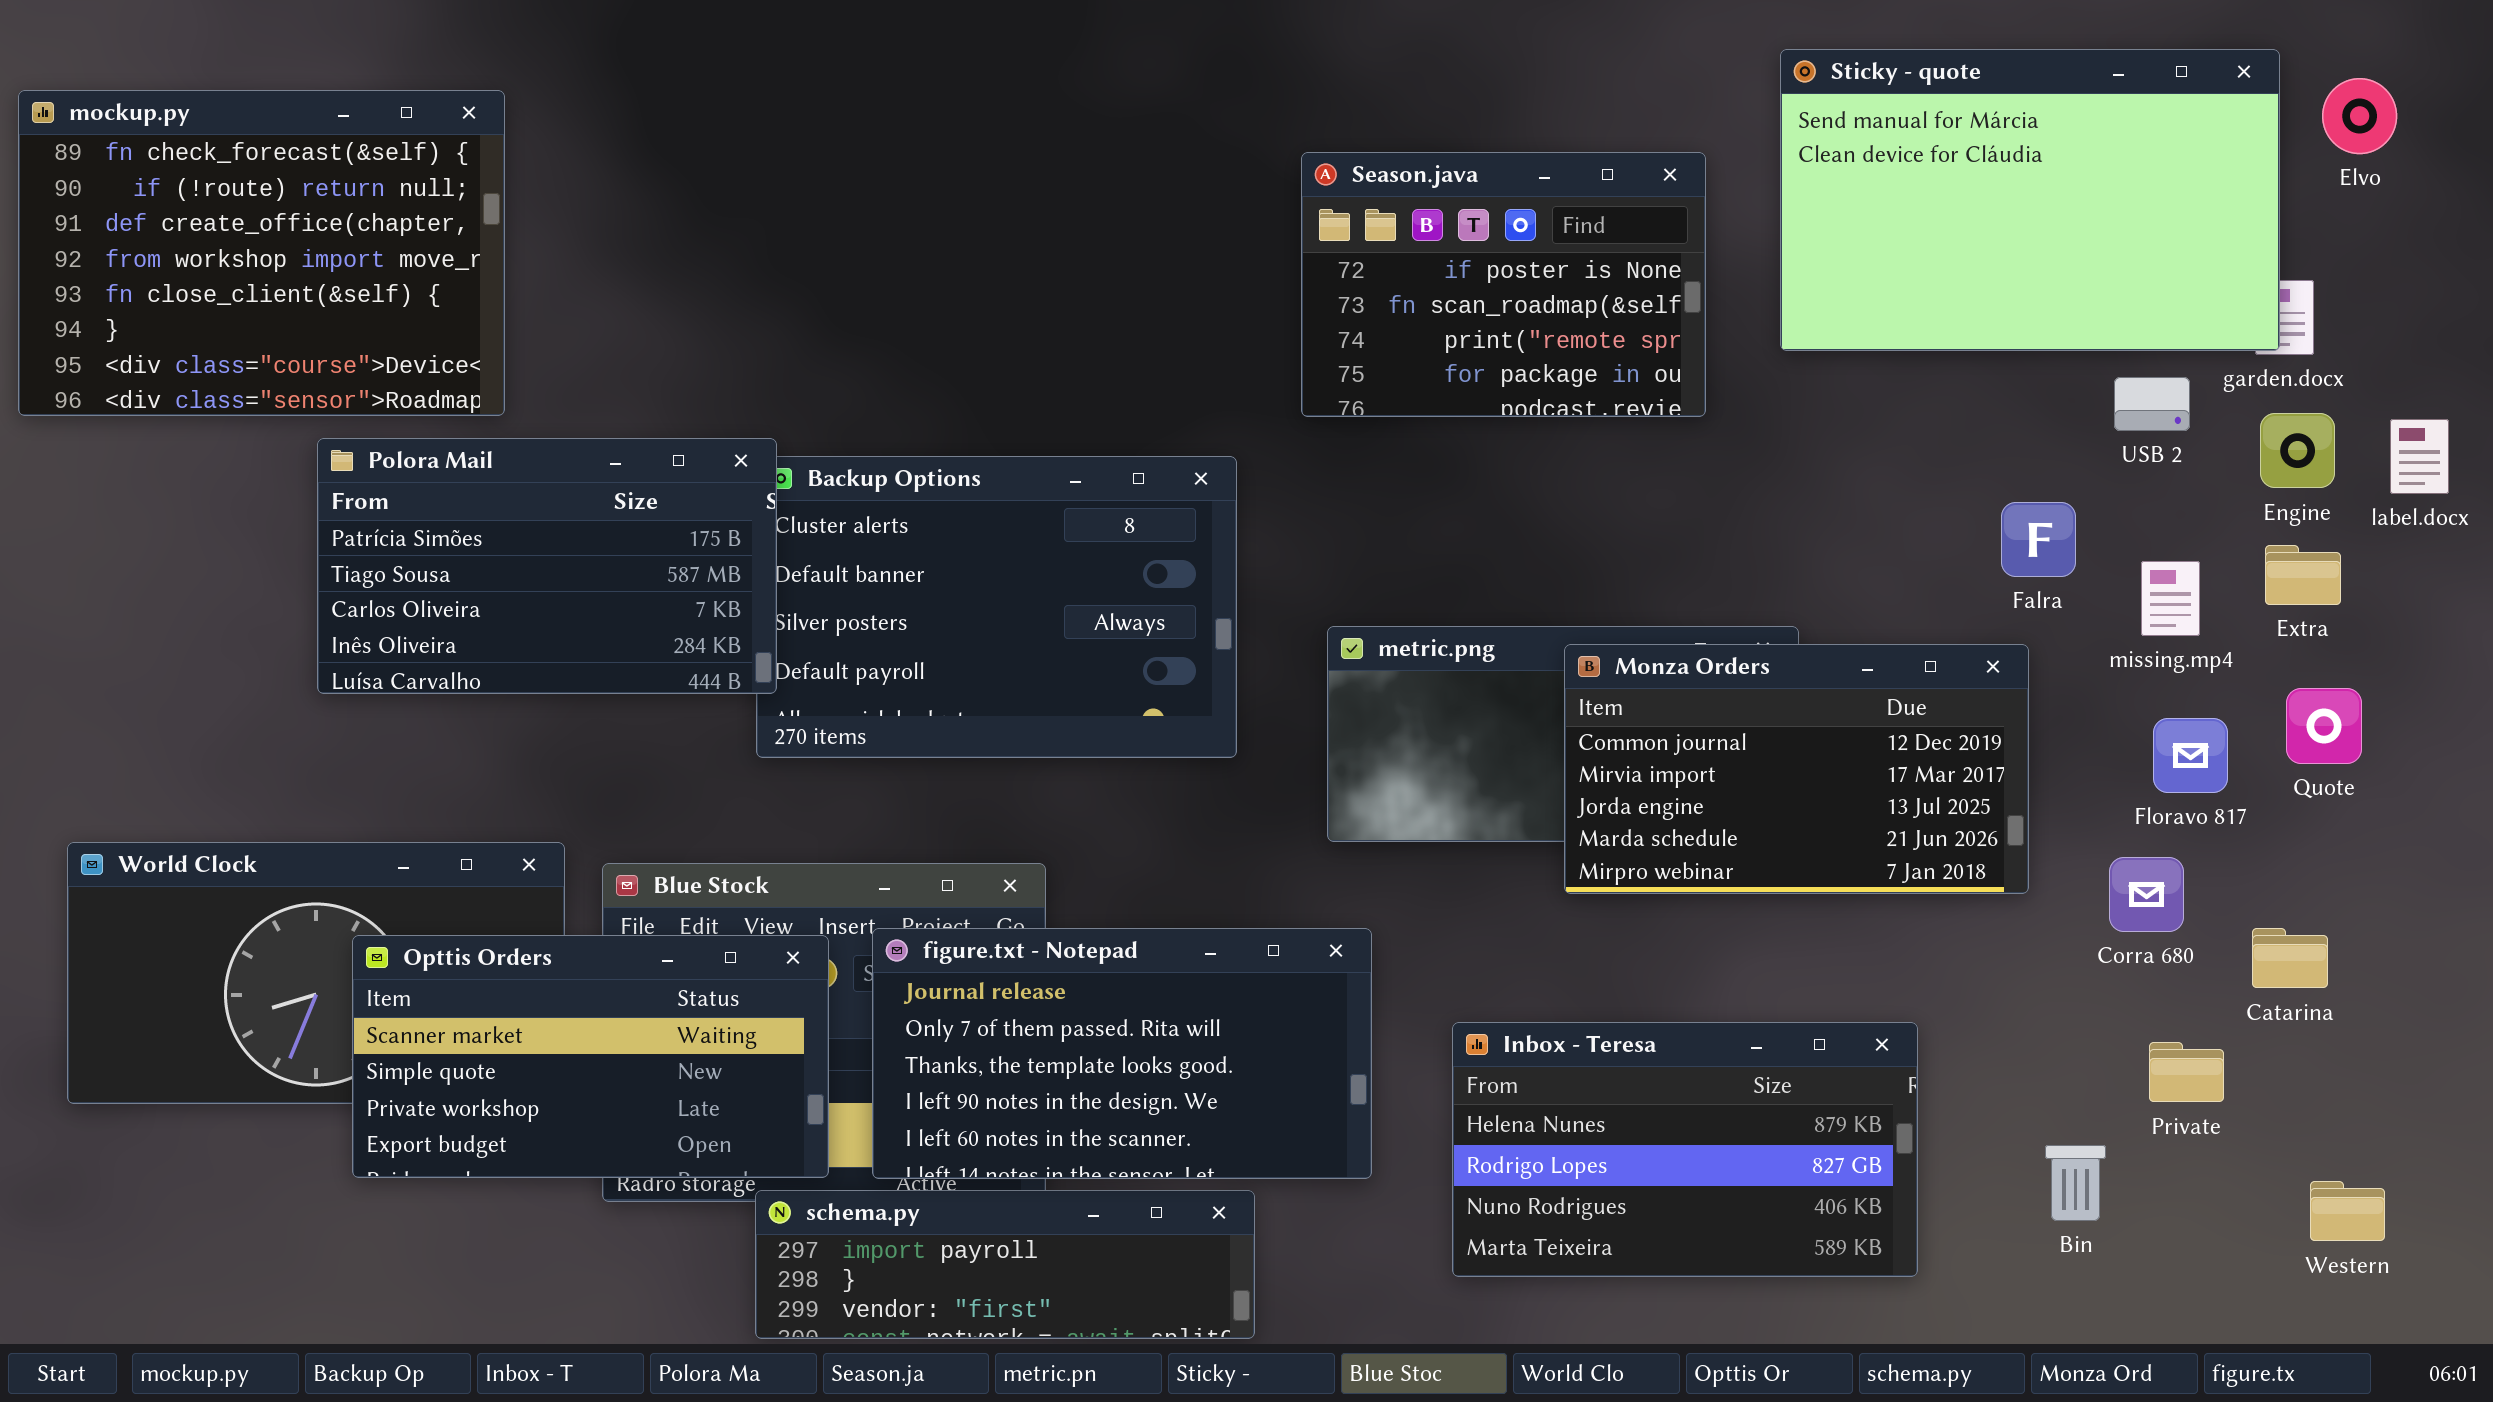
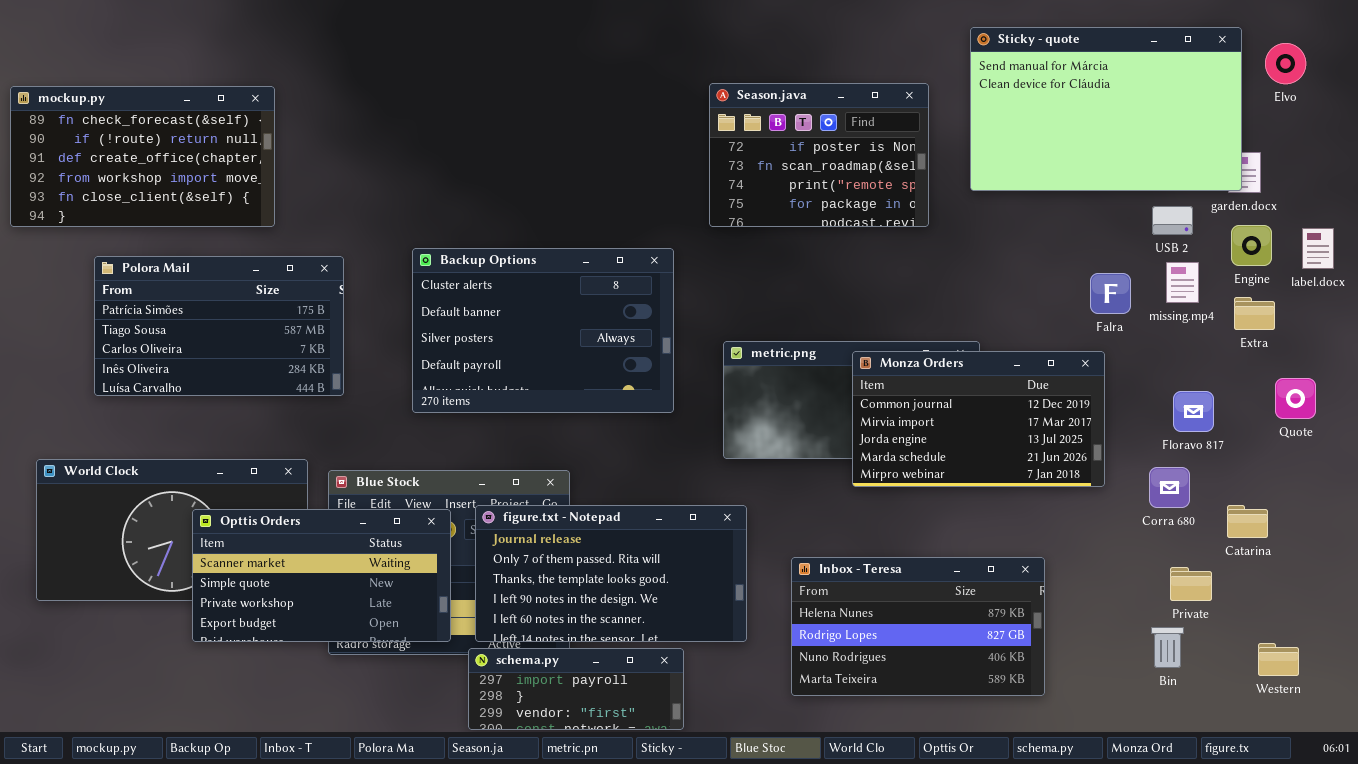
mockup.py: [18,90,505,416] -> [10,86,275,227], resized
Polora Mail: [317,438,777,694] -> [94,256,344,396], moved
missing.mp4: [2141,561,2200,636] -> [1166,262,1199,303], moved
Quote: [2286,688,2362,764] -> [1275,378,1316,419], moved
Bin: [2045,1145,2106,1221] -> [1151,627,1184,668], moved
schema.py: [755,1190,1255,1339] -> [468,648,684,730], resized

